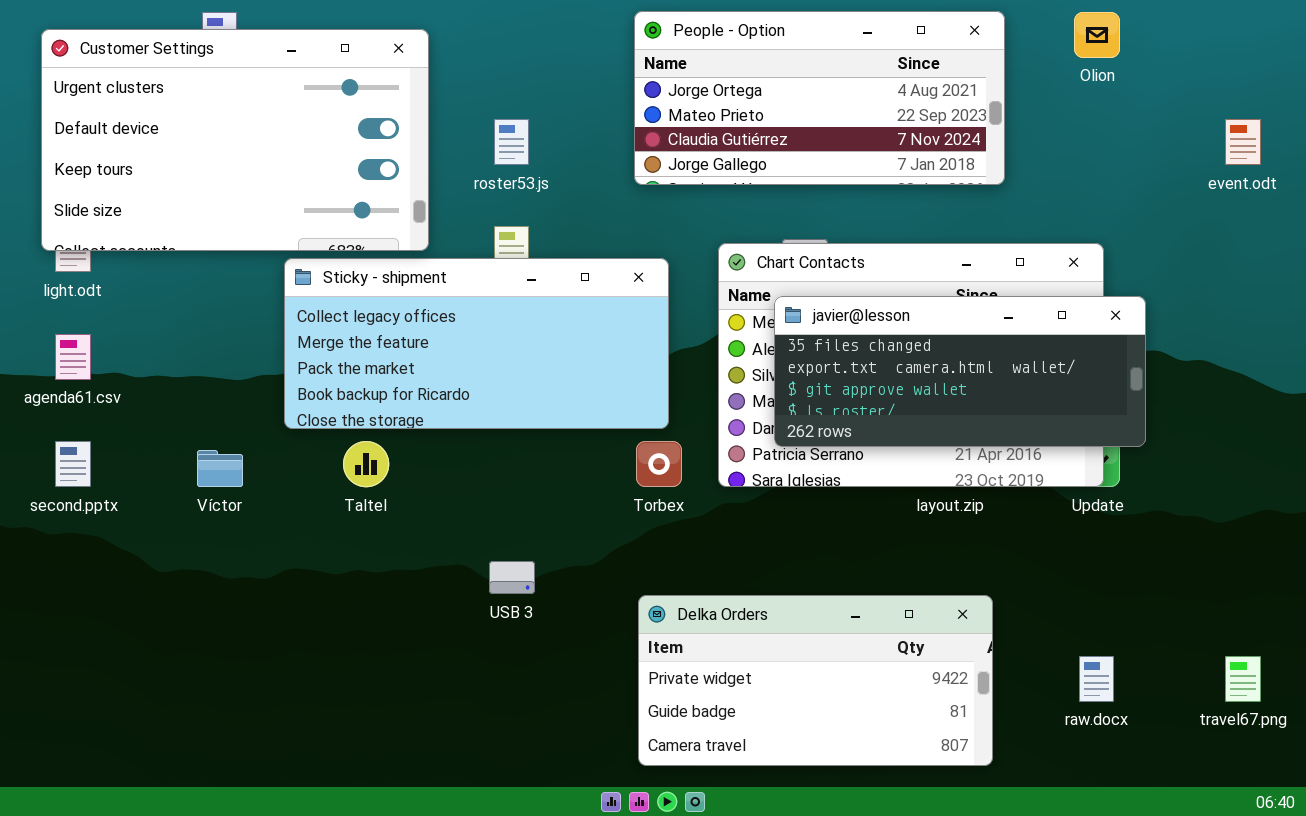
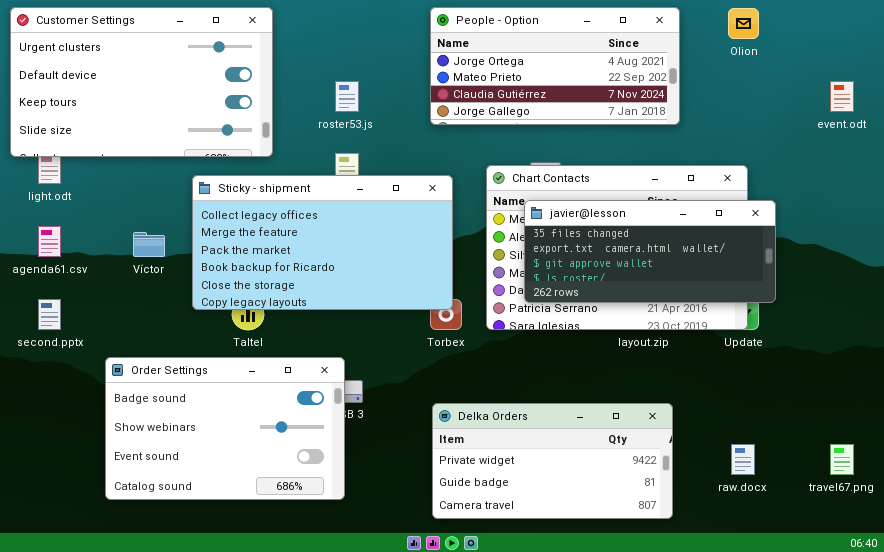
Customer Settings: [41,29,429,251] -> [10,7,273,157], moved
Sticky - shipment: [284,258,669,429] -> [192,175,453,310], resized
Víctor: [197,450,243,487] -> [133,232,165,257], moved
Order Settings: none -> [105,357,345,500], opened

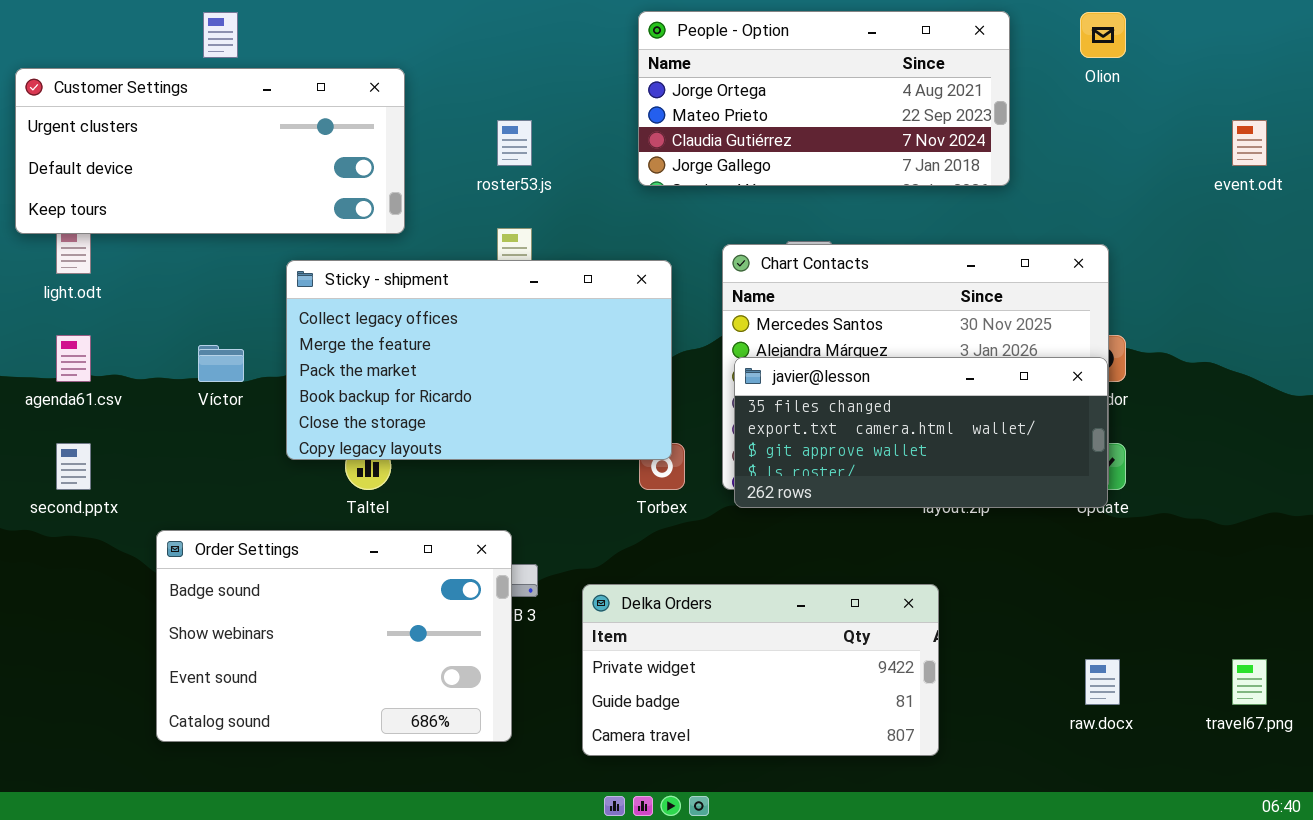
Customer Settings: [10,7,273,157] -> [15,68,405,234], resized
javier@lesson: [524,200,776,303] -> [734,357,1108,508], moved
Delka Orders: [432,403,673,519] -> [582,584,939,756], moved

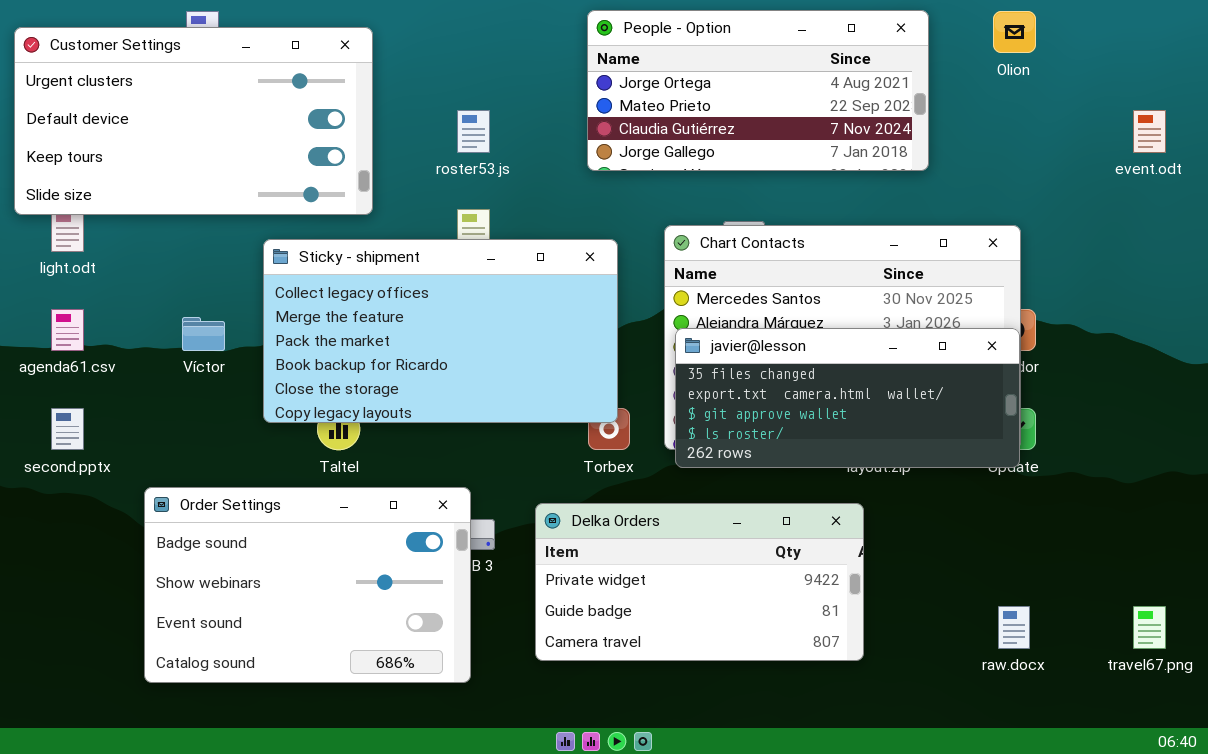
Customer Settings: [15,68,405,234] -> [14,27,373,215], resized
Delka Orders: [582,584,939,756] -> [535,503,864,661], moved

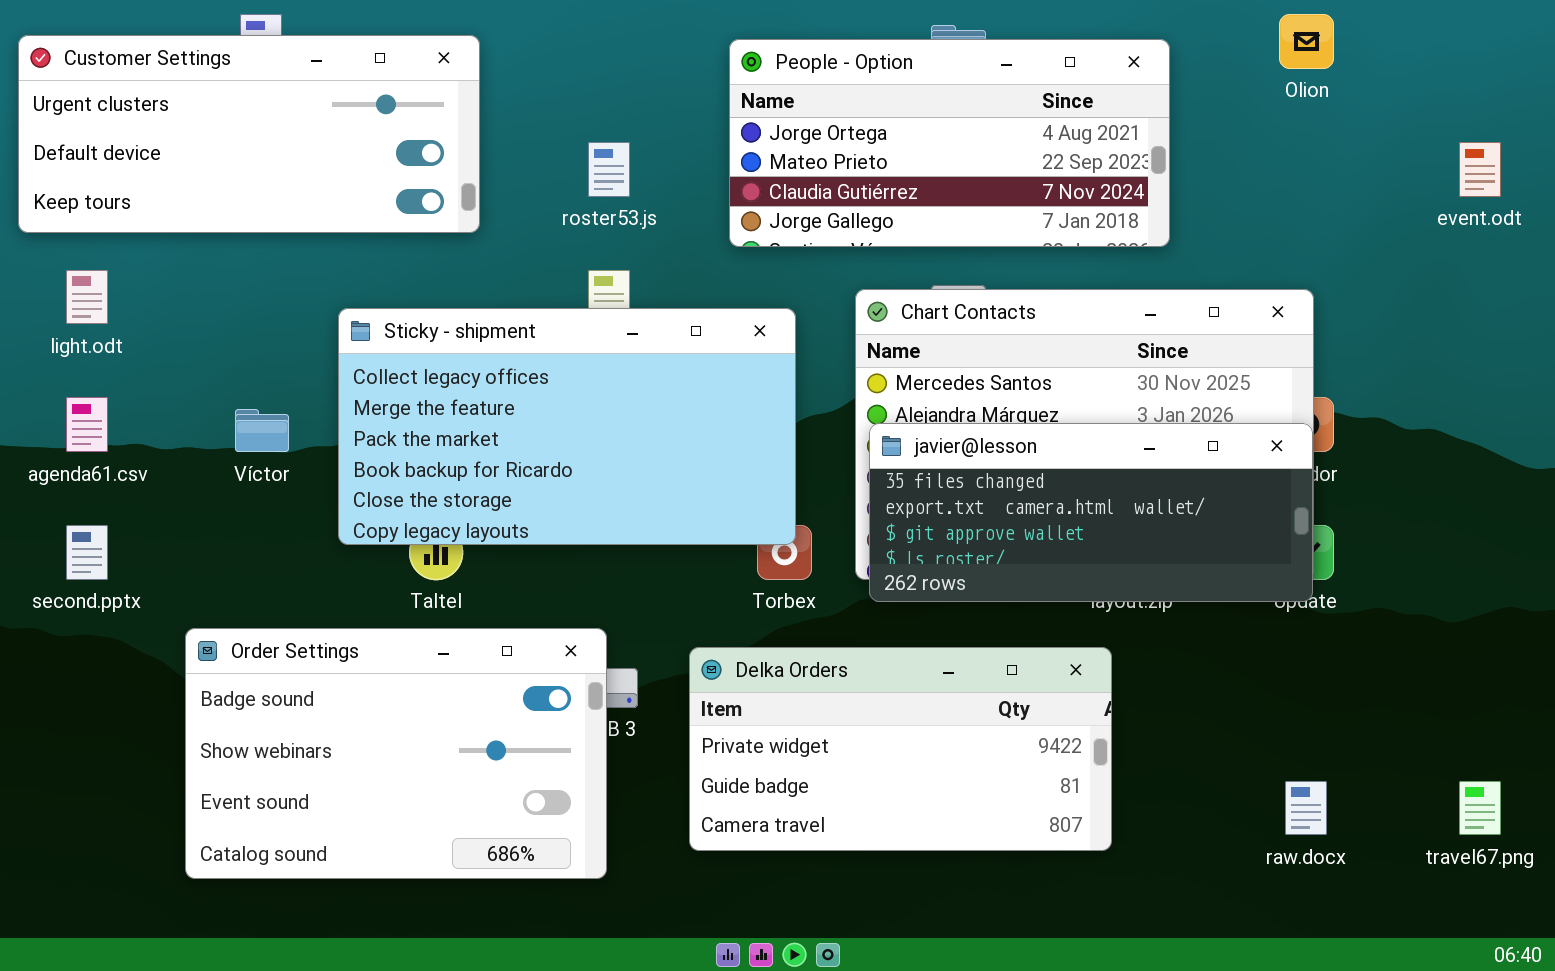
People - Option: [587,10,929,171] -> [729,39,1170,247], moved
Customer Settings: [14,27,373,215] -> [18,35,480,233], resized

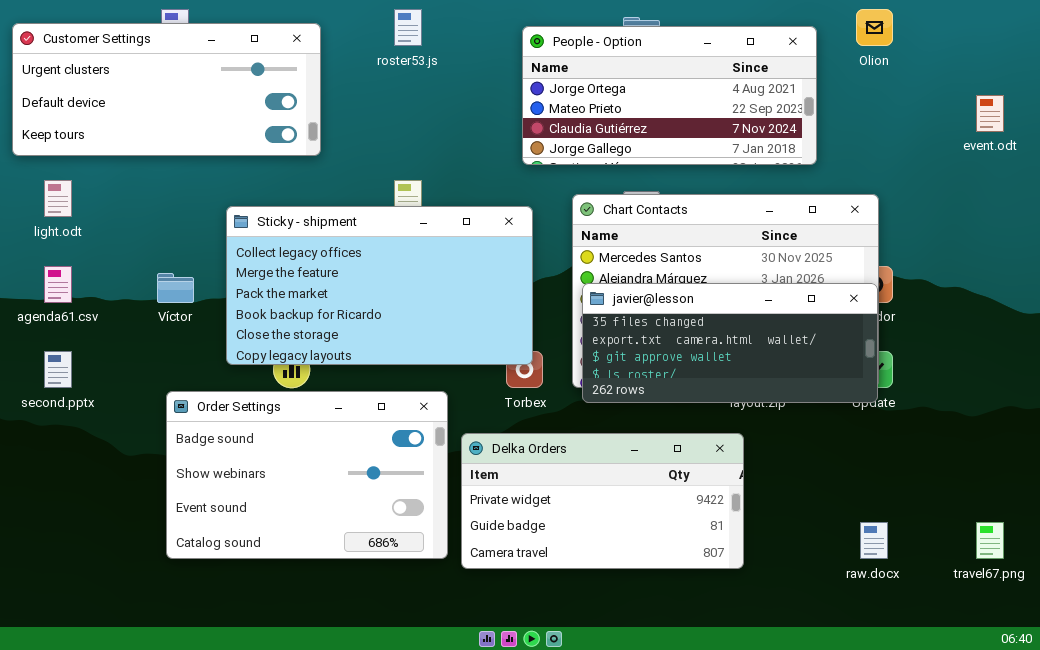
People - Option: [729,39,1170,247] -> [522,26,817,165], moved
roster53.js: [588,142,630,197] -> [394,9,422,46], moved
Order Settings: [185,628,607,879] -> [166,391,448,559], moved

